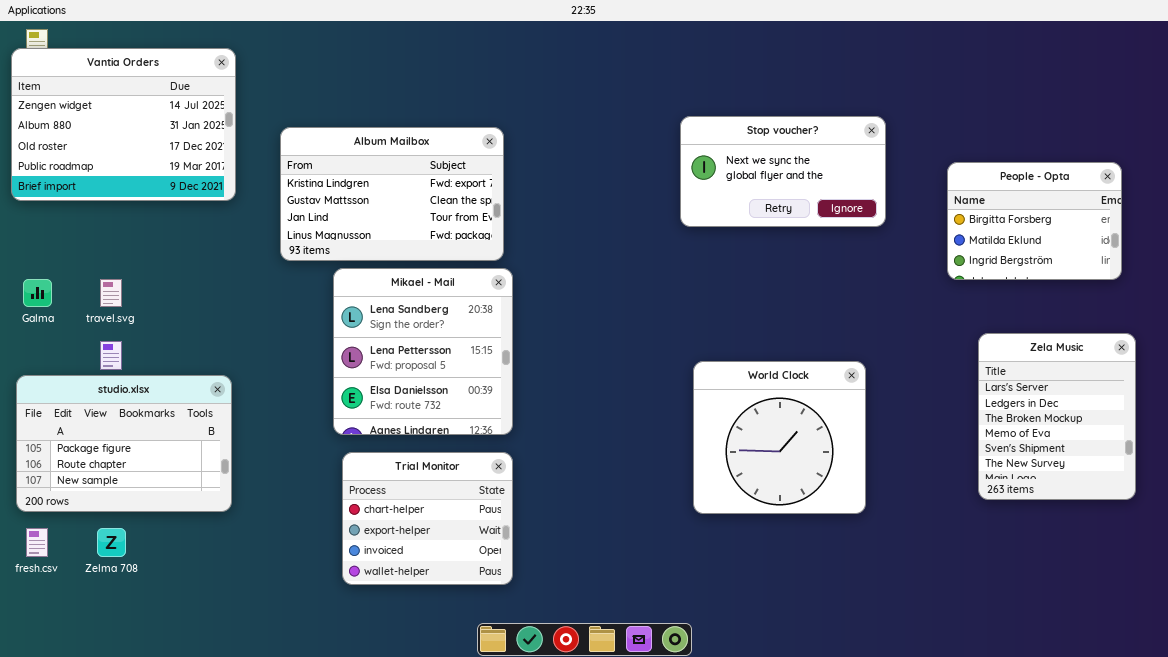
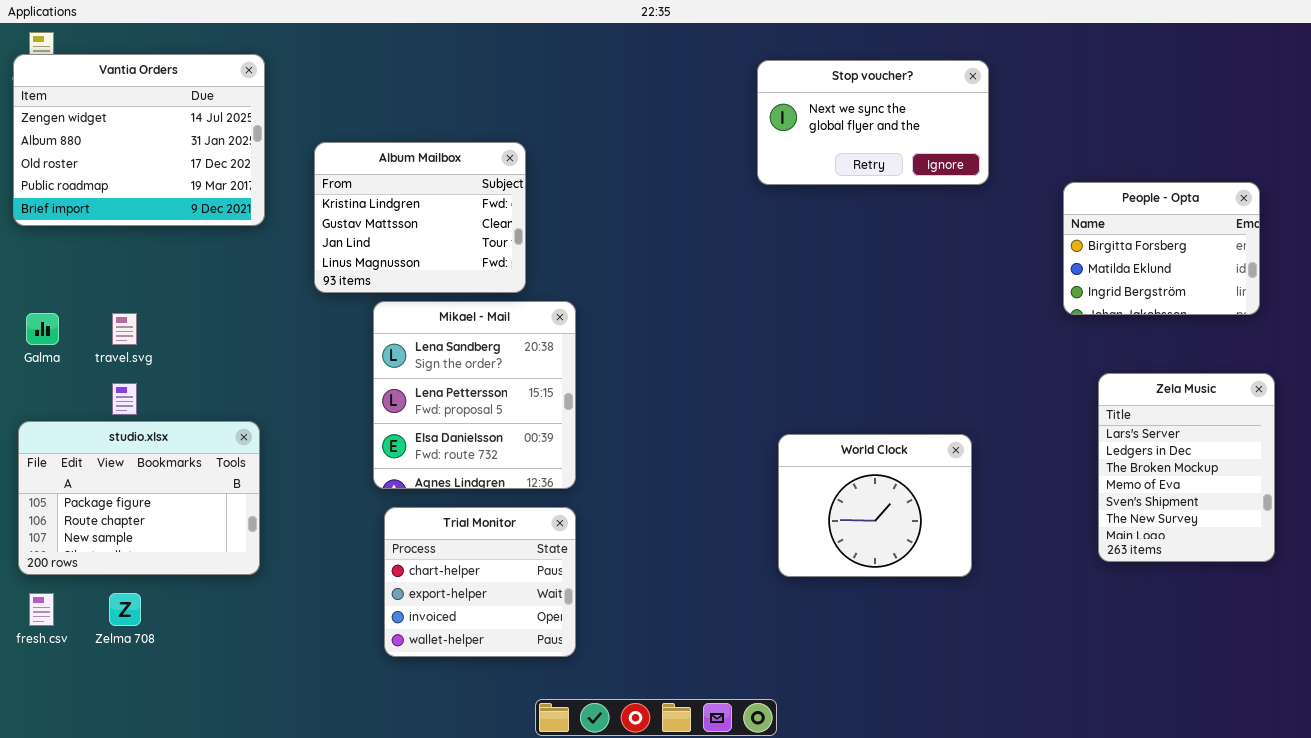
Stop voucher?: [680,116,886,227] -> [757,60,989,185], moved
Album Mailbox: [280,127,504,261] -> [314,142,526,293], resized
World Clock: [693,361,866,514] -> [778,434,972,577], resized

